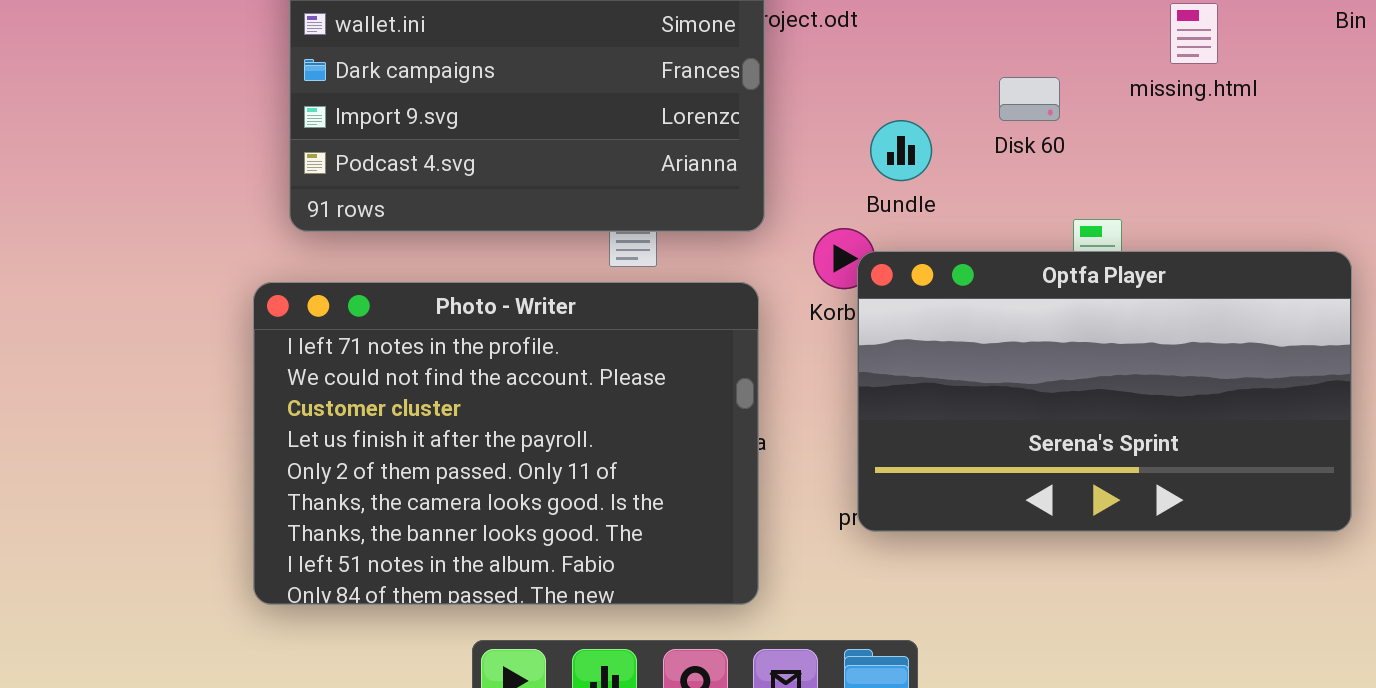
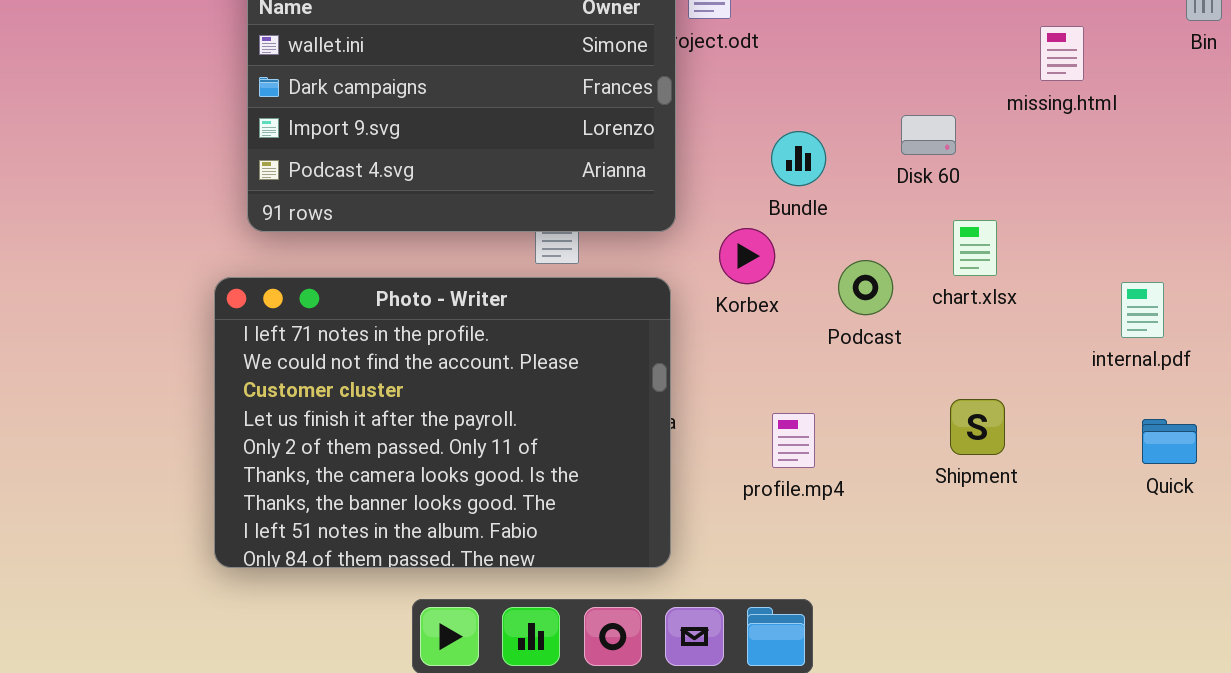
Disk 60: [999,77,1060,121] -> [901,115,956,155], moved
Optfa Player: [857,251,1352,532] -> none, closed

